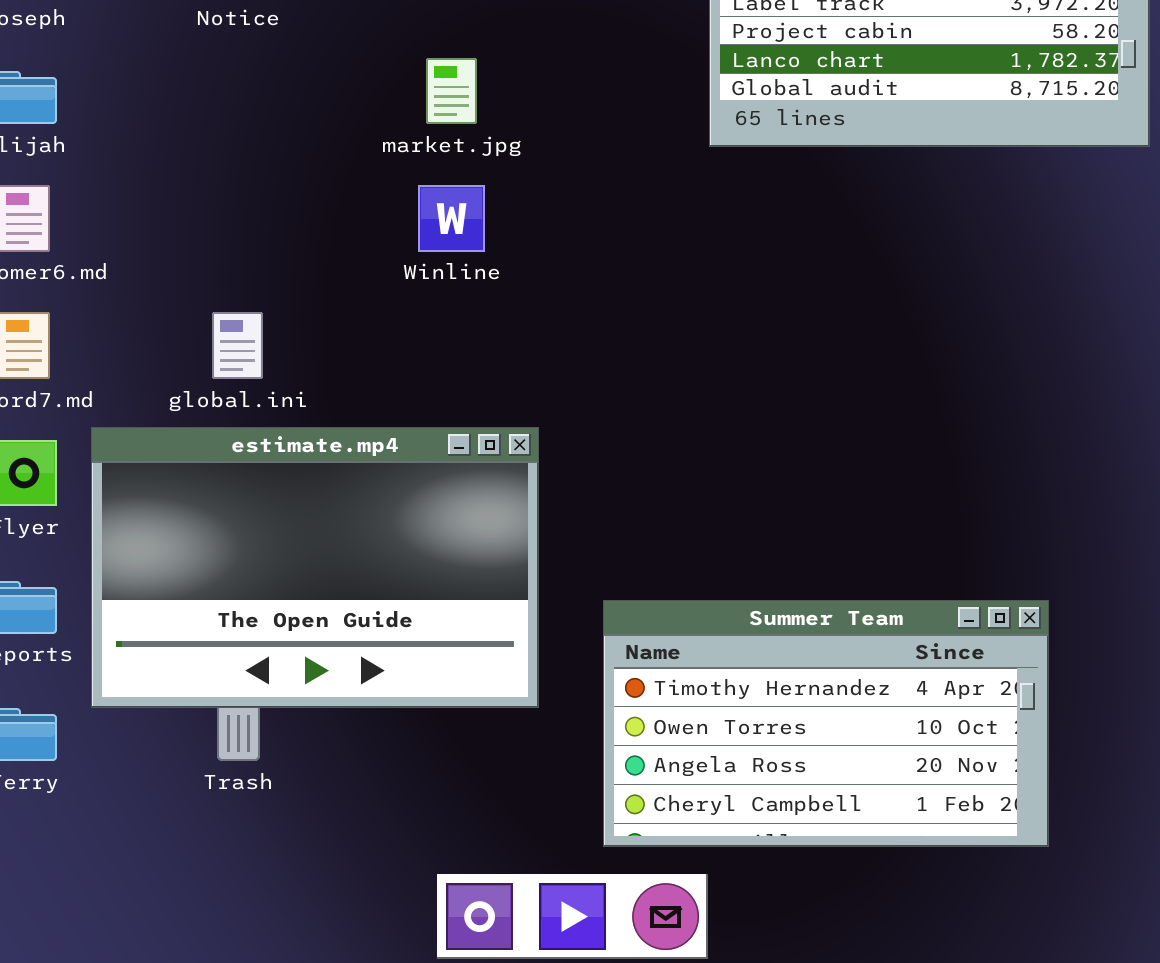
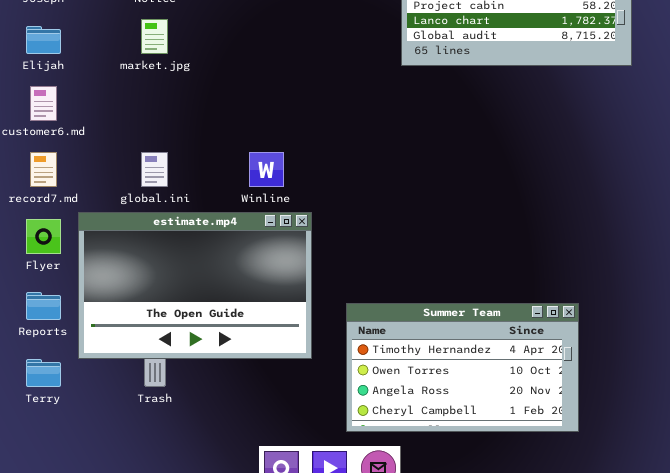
market.jpg: [426,58,477,124] -> [141,19,168,54], moved
Winline: [418,185,485,252] -> [249,152,284,187], moved

